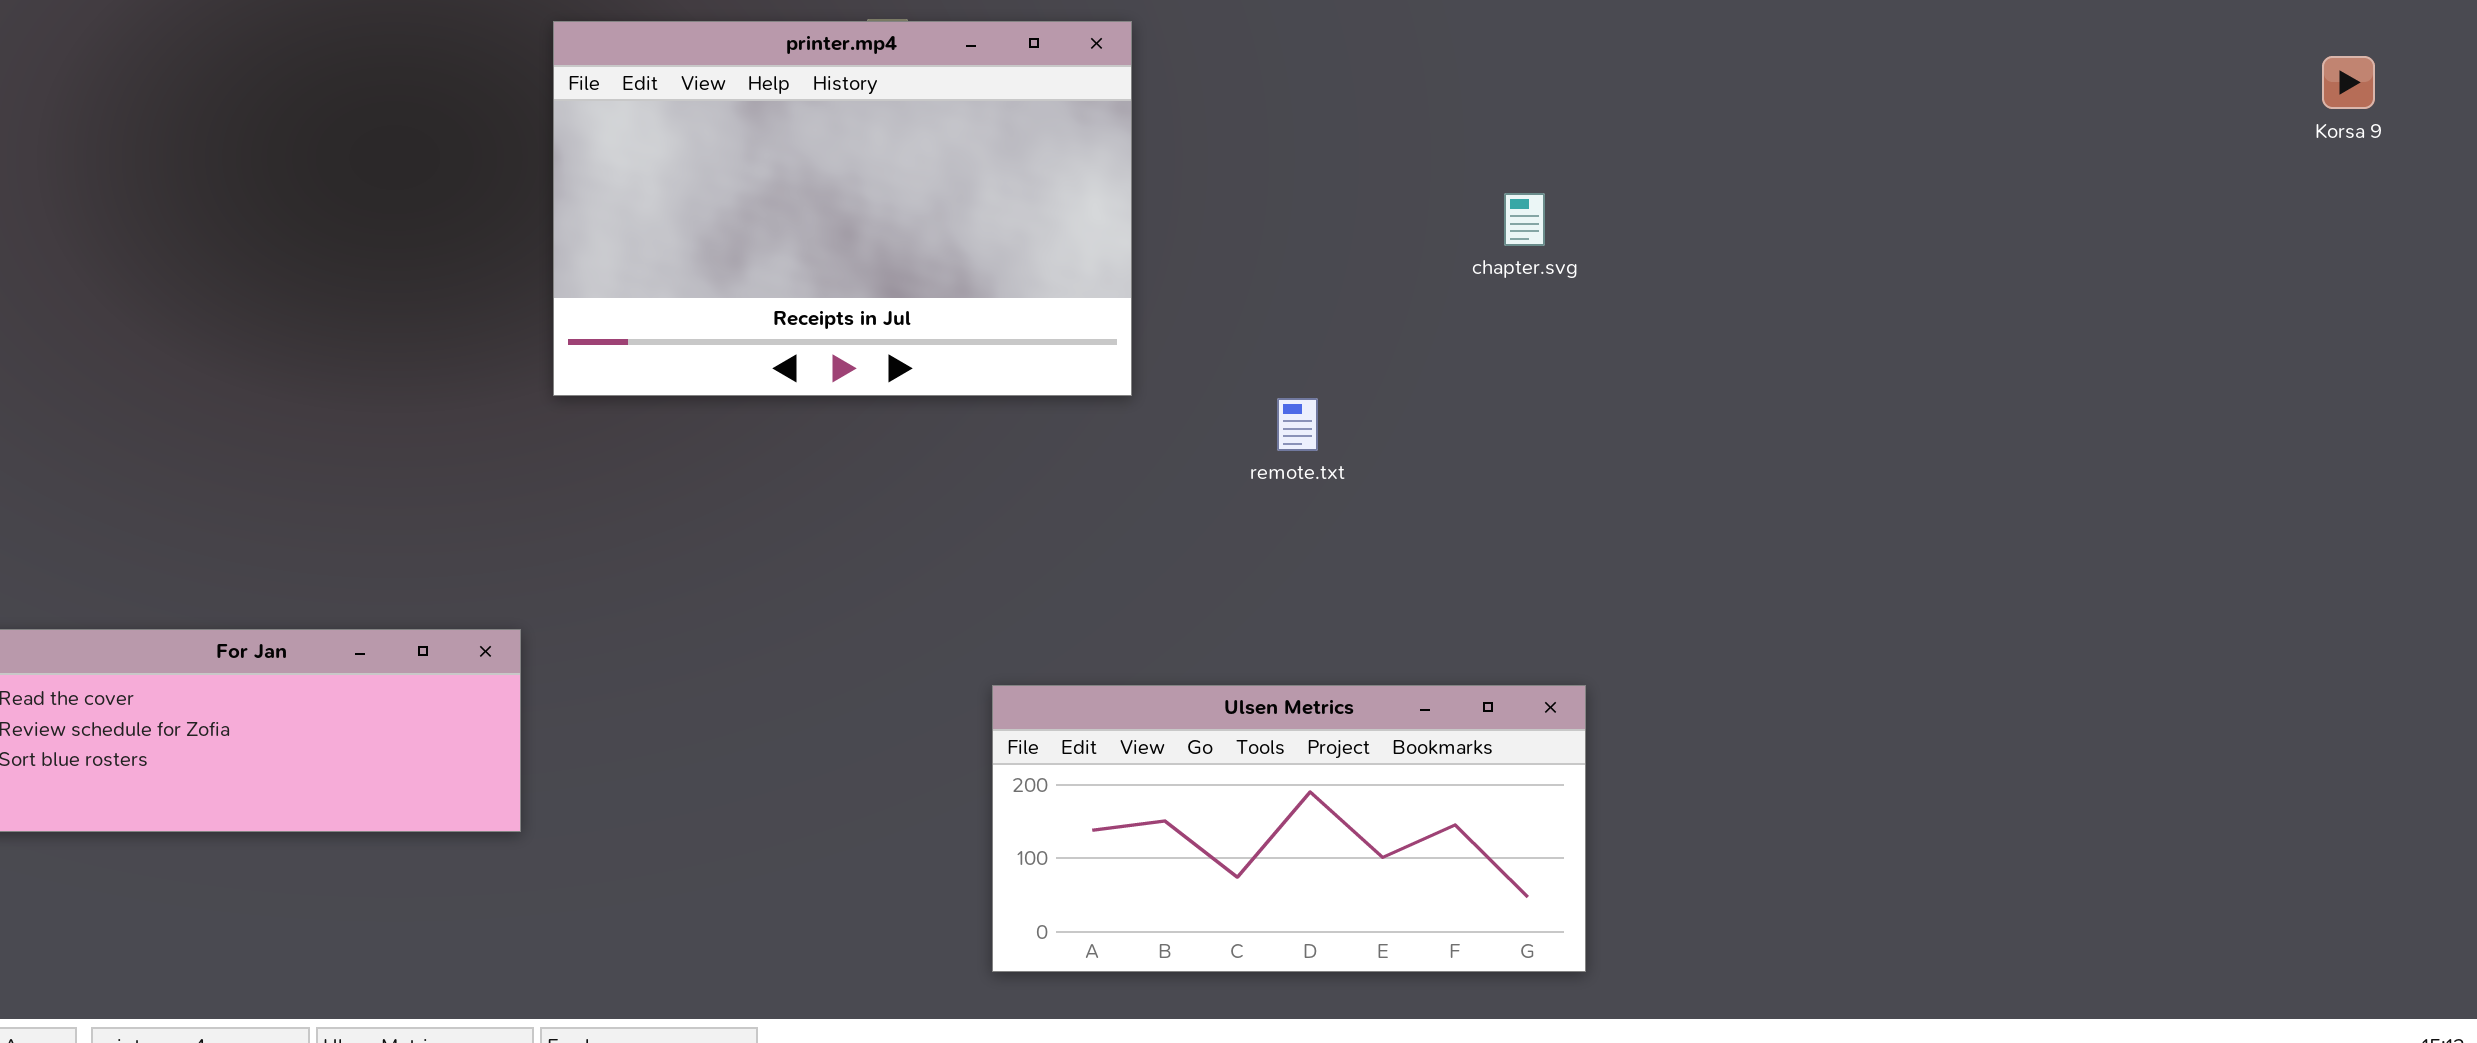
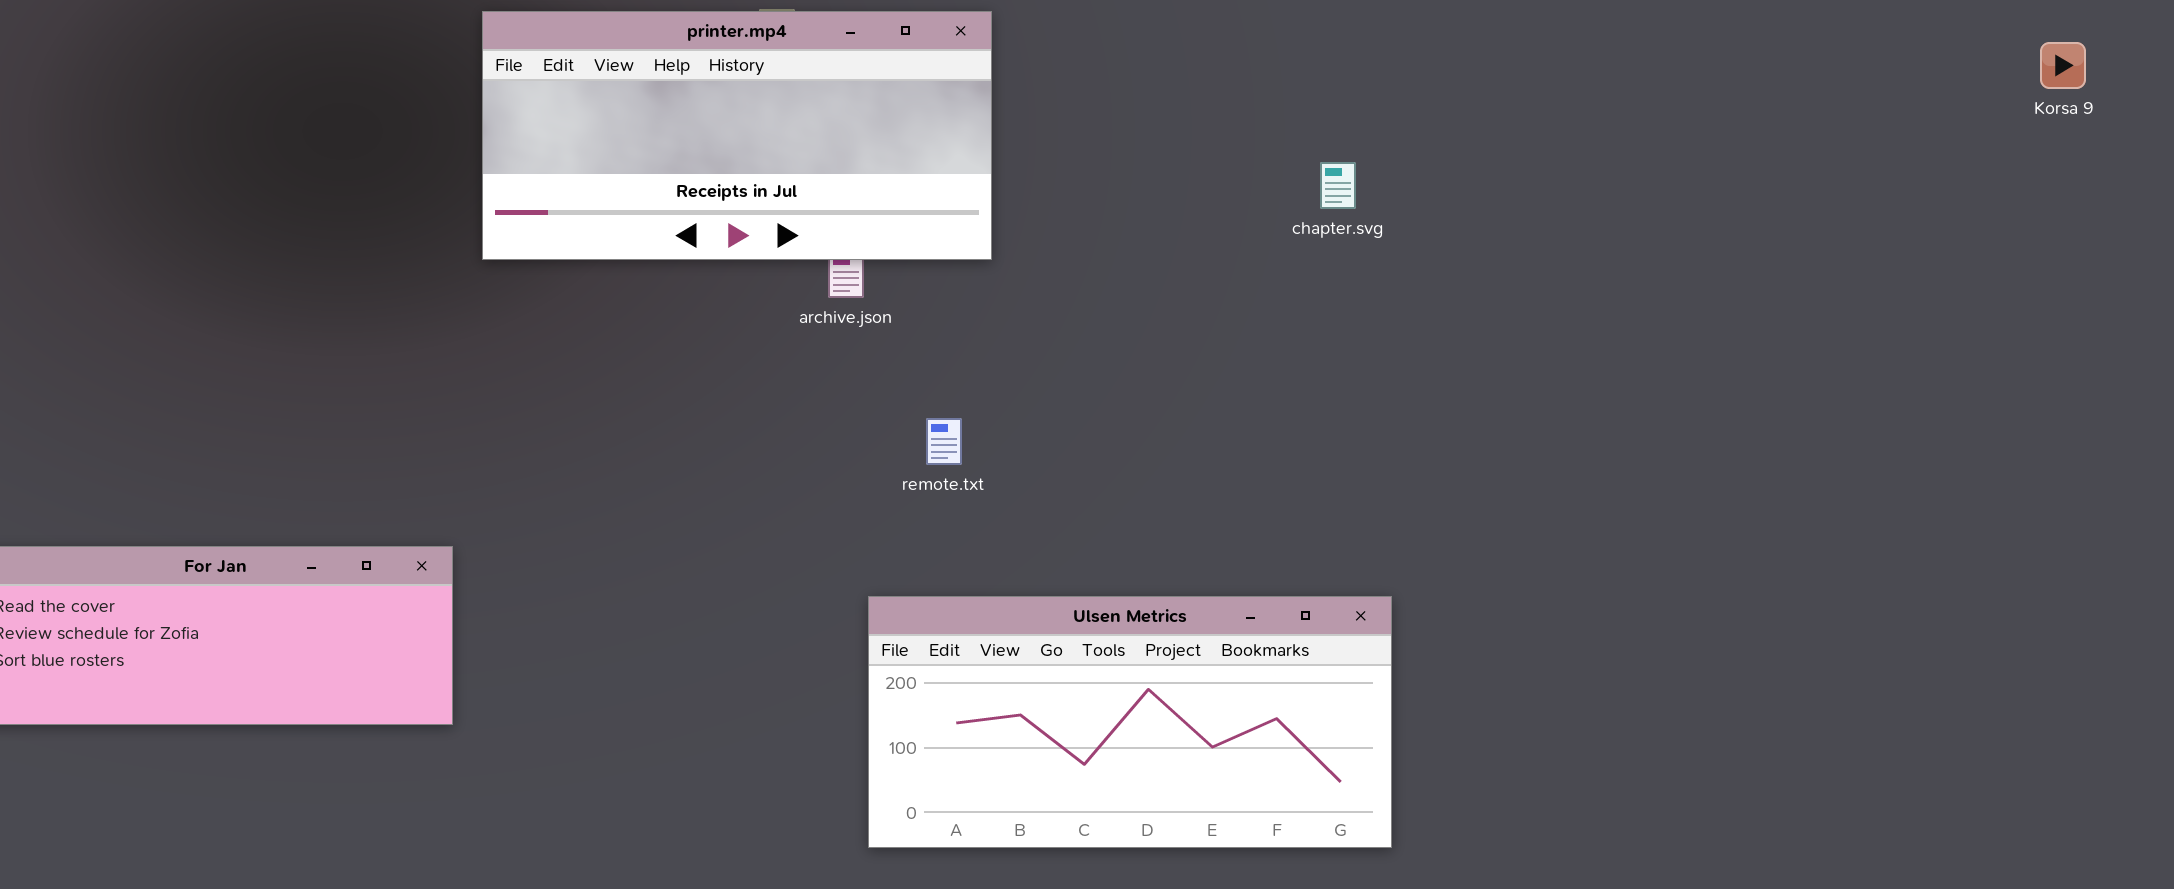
printer.mp4: [553,21,1132,396] -> [482,11,992,260], resized
remote.txt: [1277,398,1318,451] -> [926,418,962,465], moved

